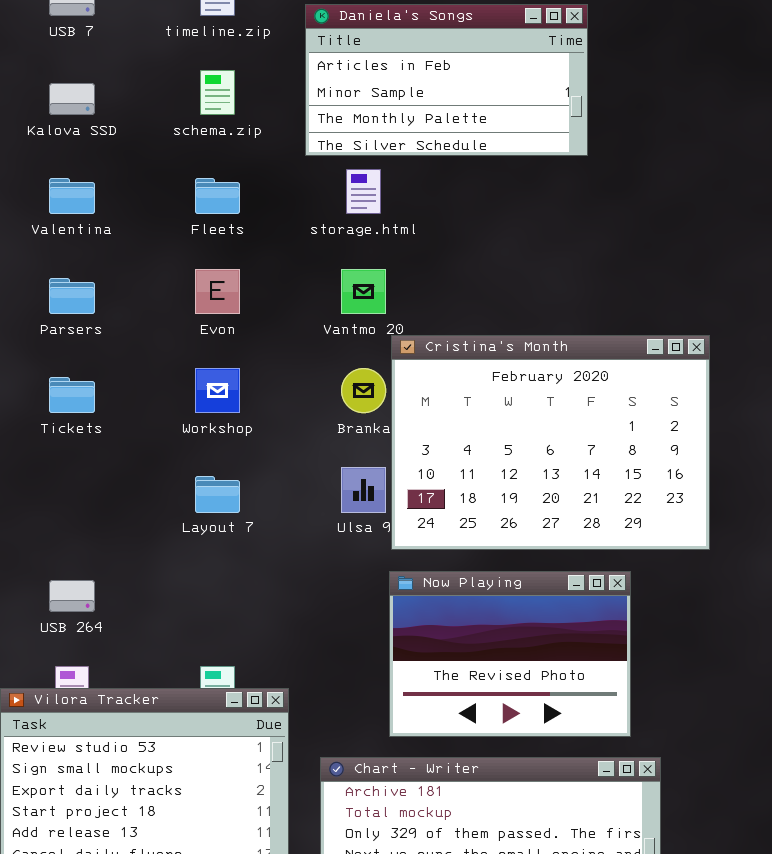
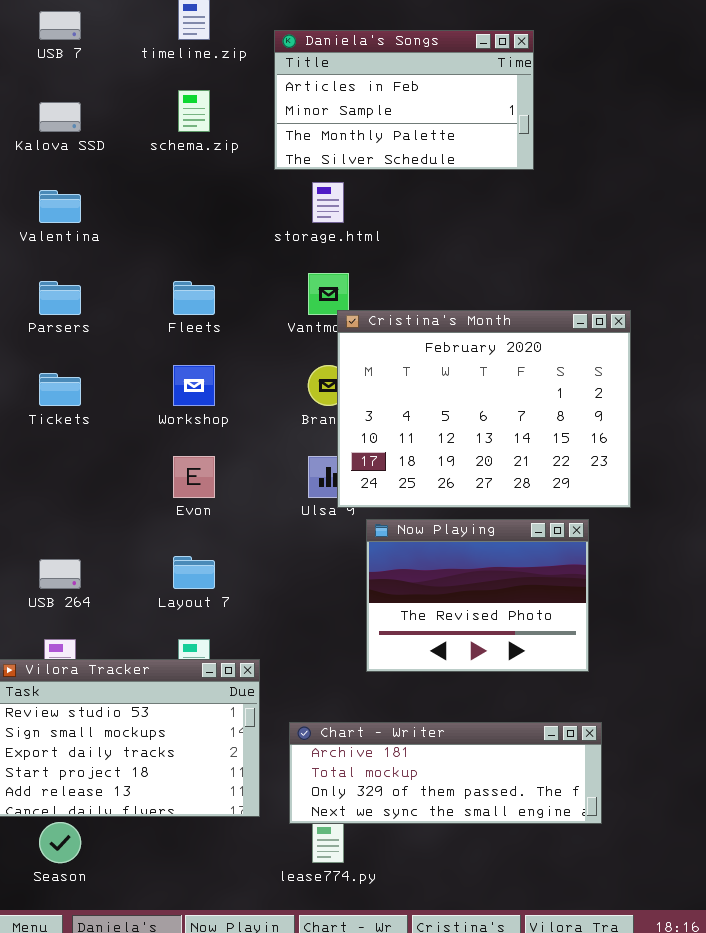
Fleets: [195,178,240,214] -> [173,281,215,315], moved
Evon: [195,269,240,314] -> [173,456,215,498], moved
Cristina's Month: [391,335,710,550] -> [337,310,631,508], moved
Layout 7: [195,476,240,513] -> [173,556,215,589], moved
Now Playing: [389,571,631,737] -> [366,519,589,672], moved

